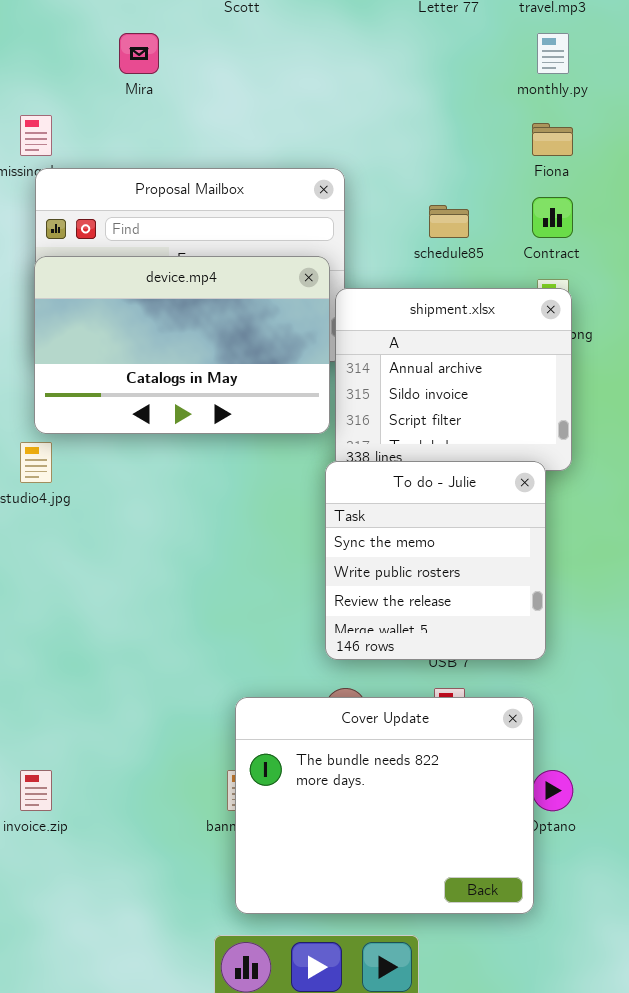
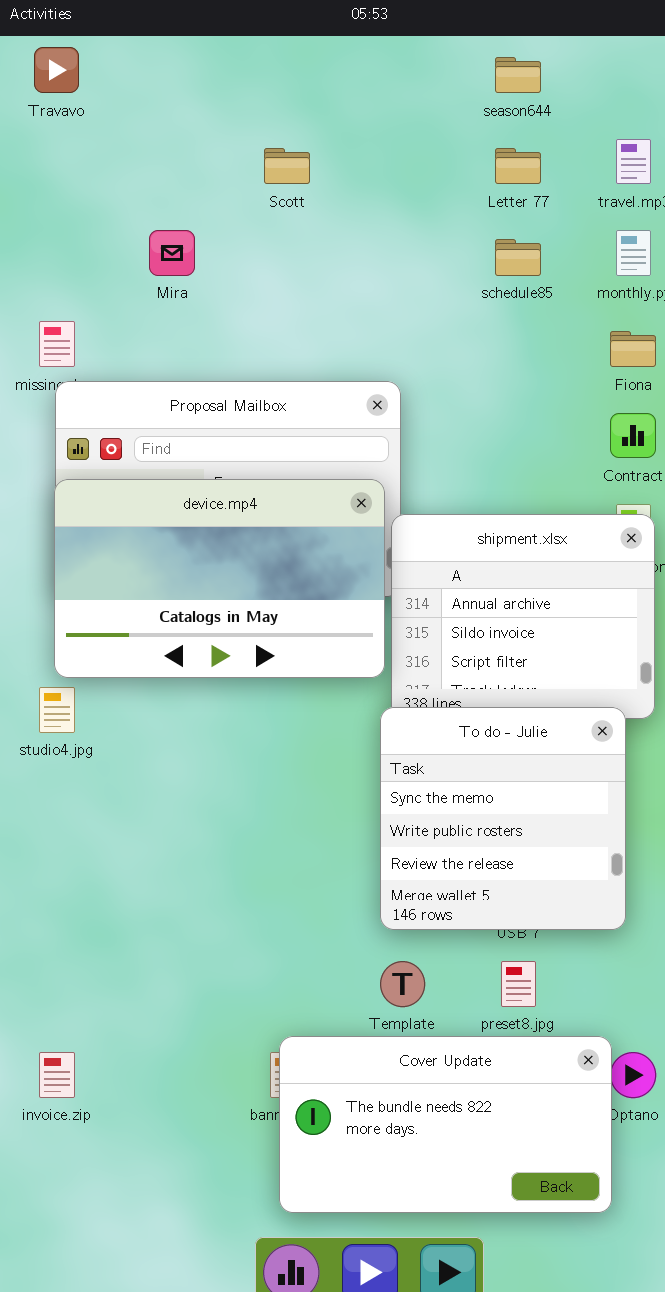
schedule85: [429,205,469,238] -> [495,239,541,276], moved
Cover Update: [235,697,534,914] -> [279,1036,612,1213], resized

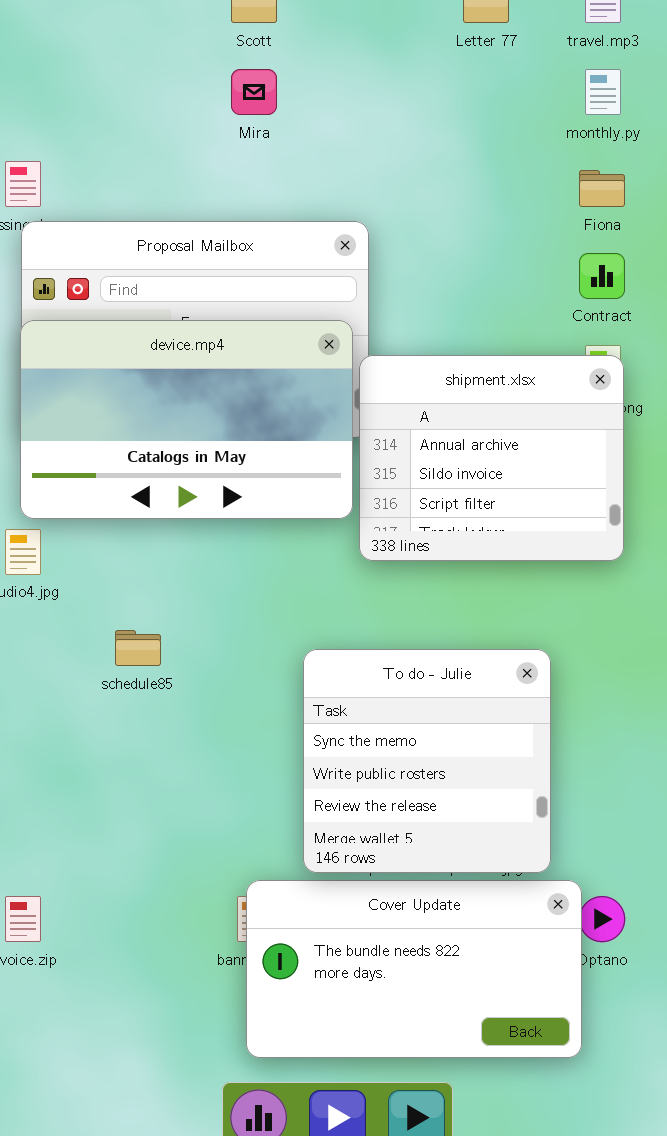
Mira: [149,230,195,276] -> [231,69,277,115], moved
schedule85: [495,239,541,276] -> [115,630,161,666], moved
To do - Julie: [380,707,626,930] -> [303,649,551,873], moved

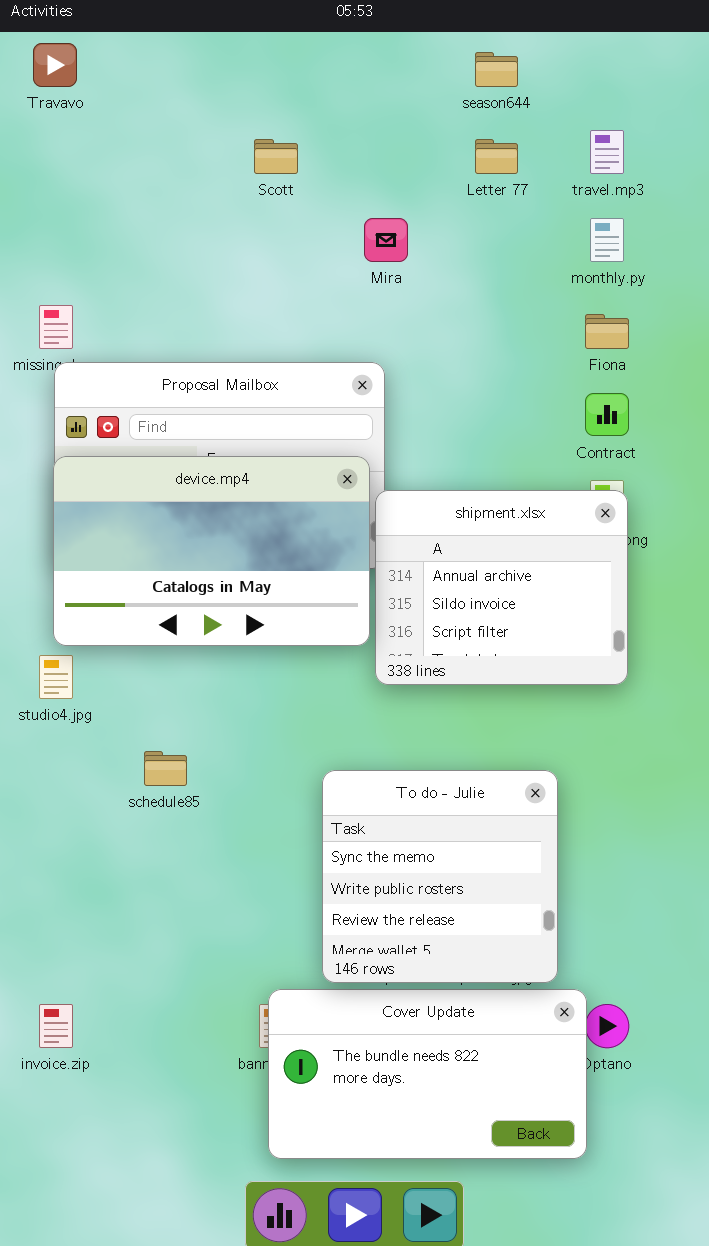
Mira: [231,69,277,115] -> [364,218,408,262], moved

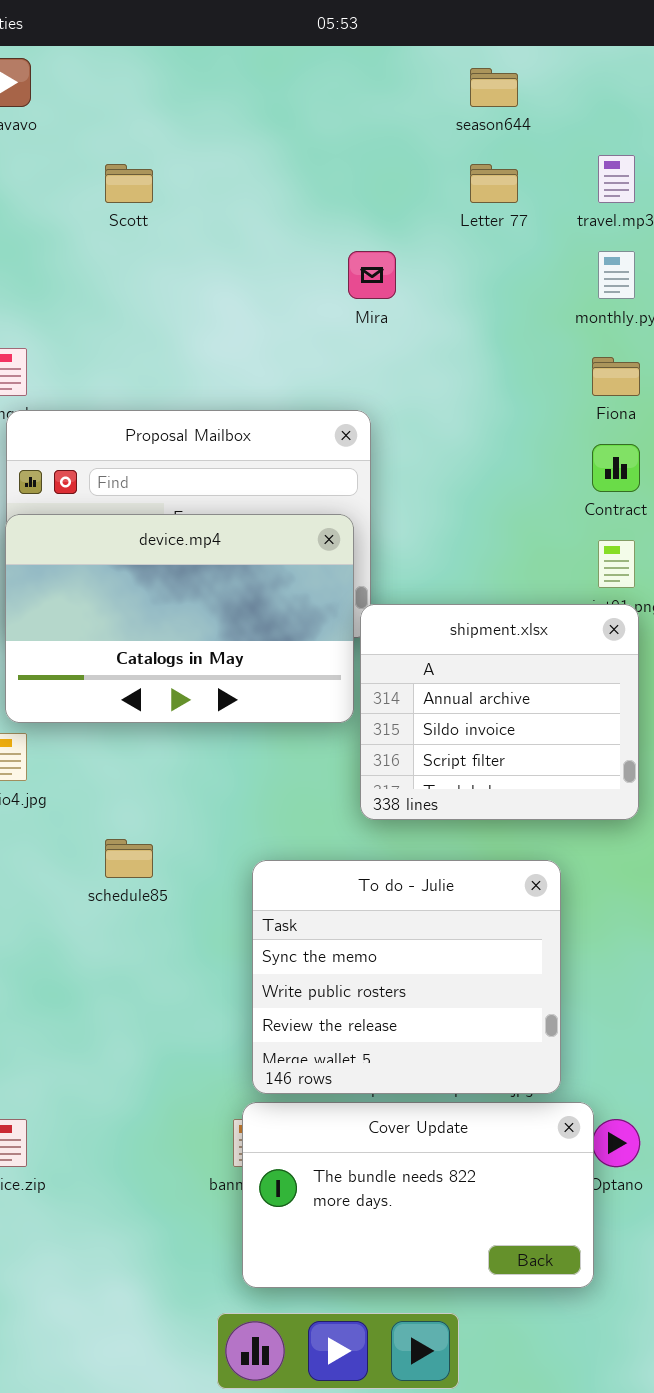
Scott: [254,139,298,174] -> [105,164,153,203], moved
shipment.xlsx: [375,490,628,685] -> [360,604,639,820], moved
To do - Julie: [322,770,558,983] -> [252,860,561,1094], resized

